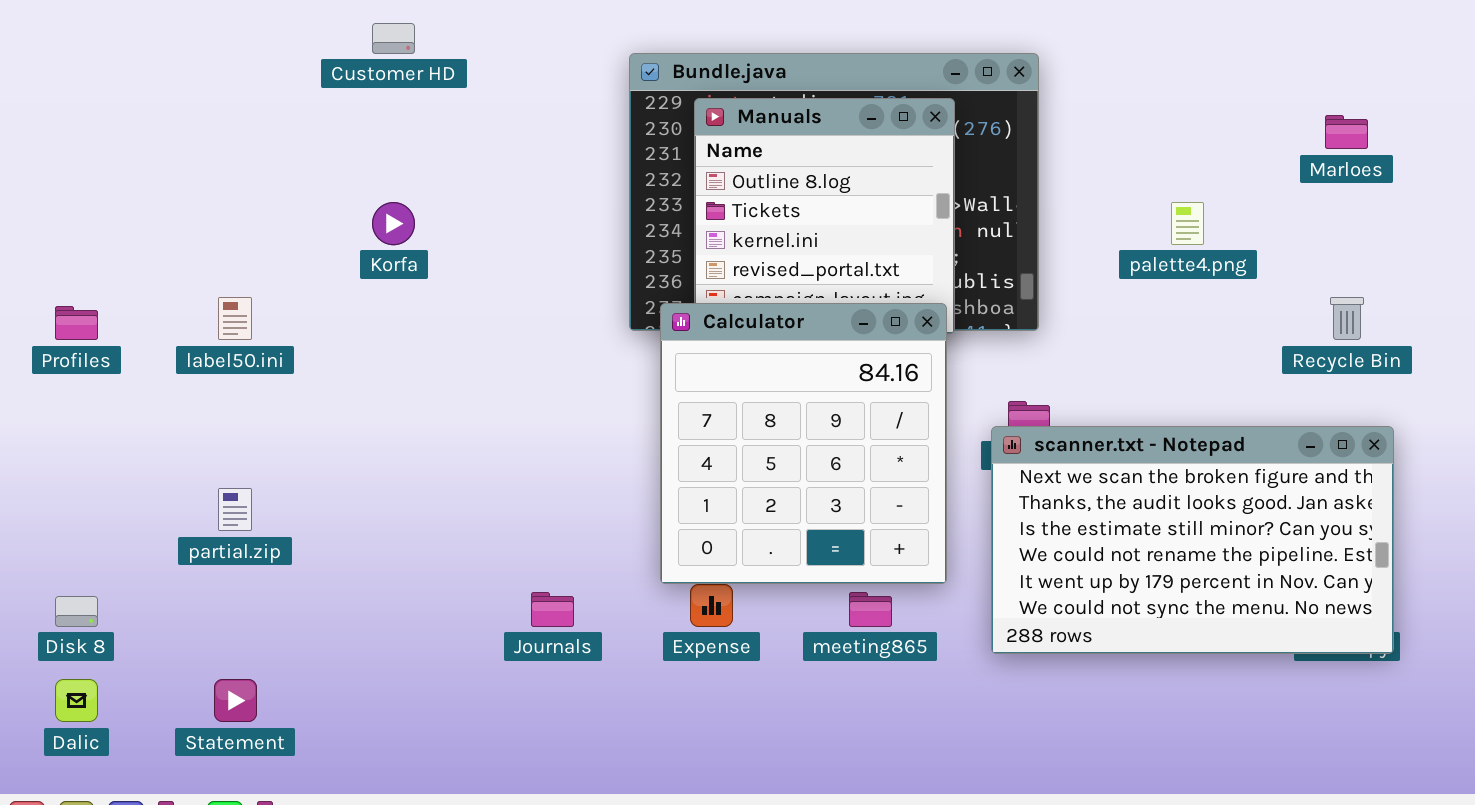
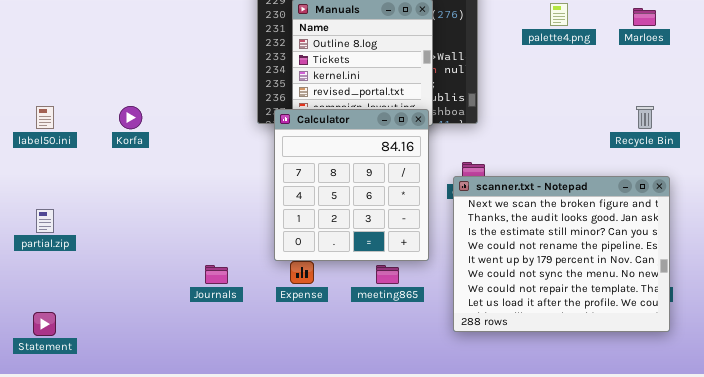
Korfa: [372,202,415,245] -> [119,106,142,129], moved
palette4.png: [1171,202,1204,245] -> [550,3,568,26], moved
scanner.txt - Notepad: [991,426,1394,654] -> [453,176,670,332], resized

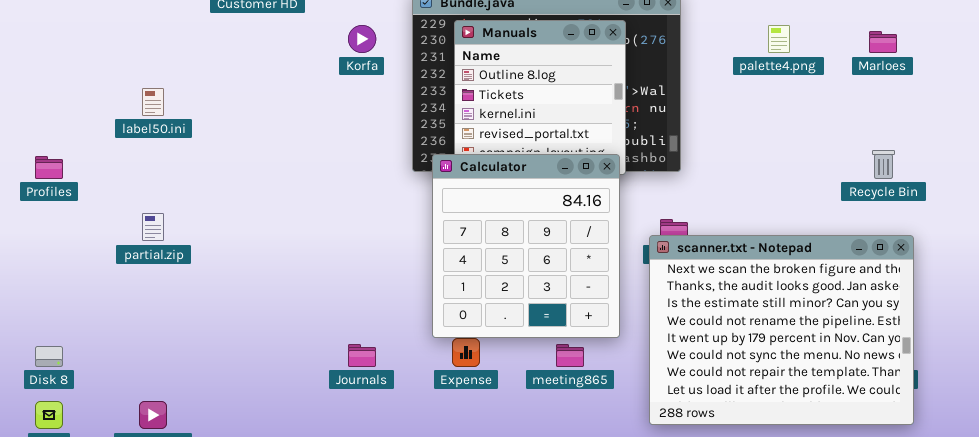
label50.ini: [36,106,54,129] -> [142,88,164,116], moved
Korfa: [119,106,142,129] -> [348,25,376,53], moved
partial.zip: [36,209,54,233] -> [142,213,164,241], moved

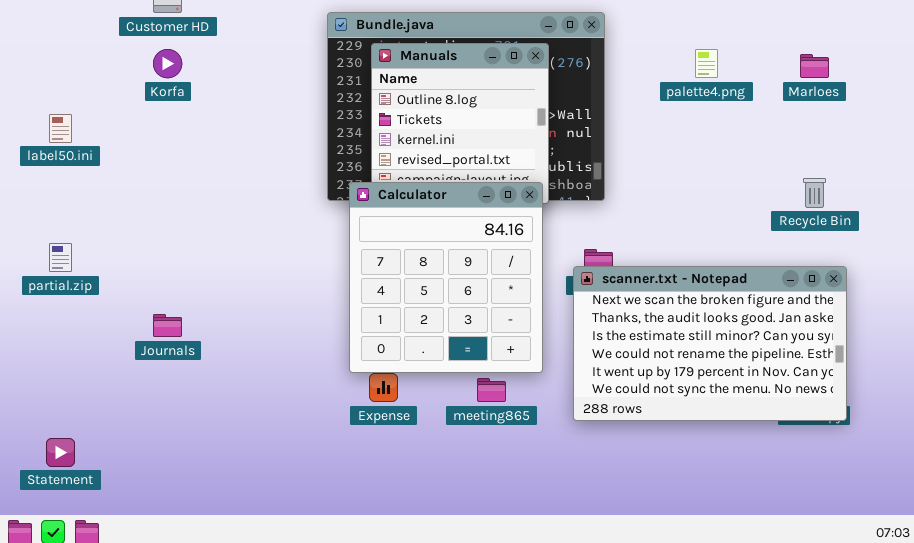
Korfa: [348,25,376,53] -> [153,49,182,78], moved
scanner.txt - Notepad: [649,235,914,425] -> [573,266,847,421], resized
Journals: [348,344,376,367] -> [153,314,182,337], moved

